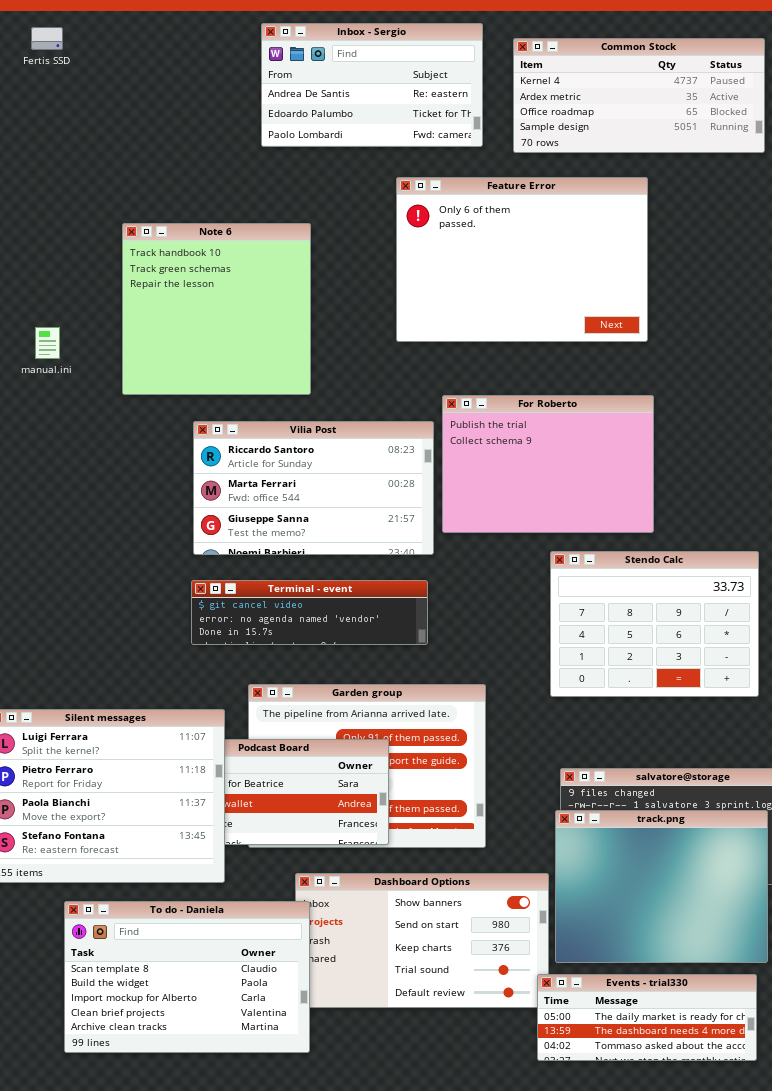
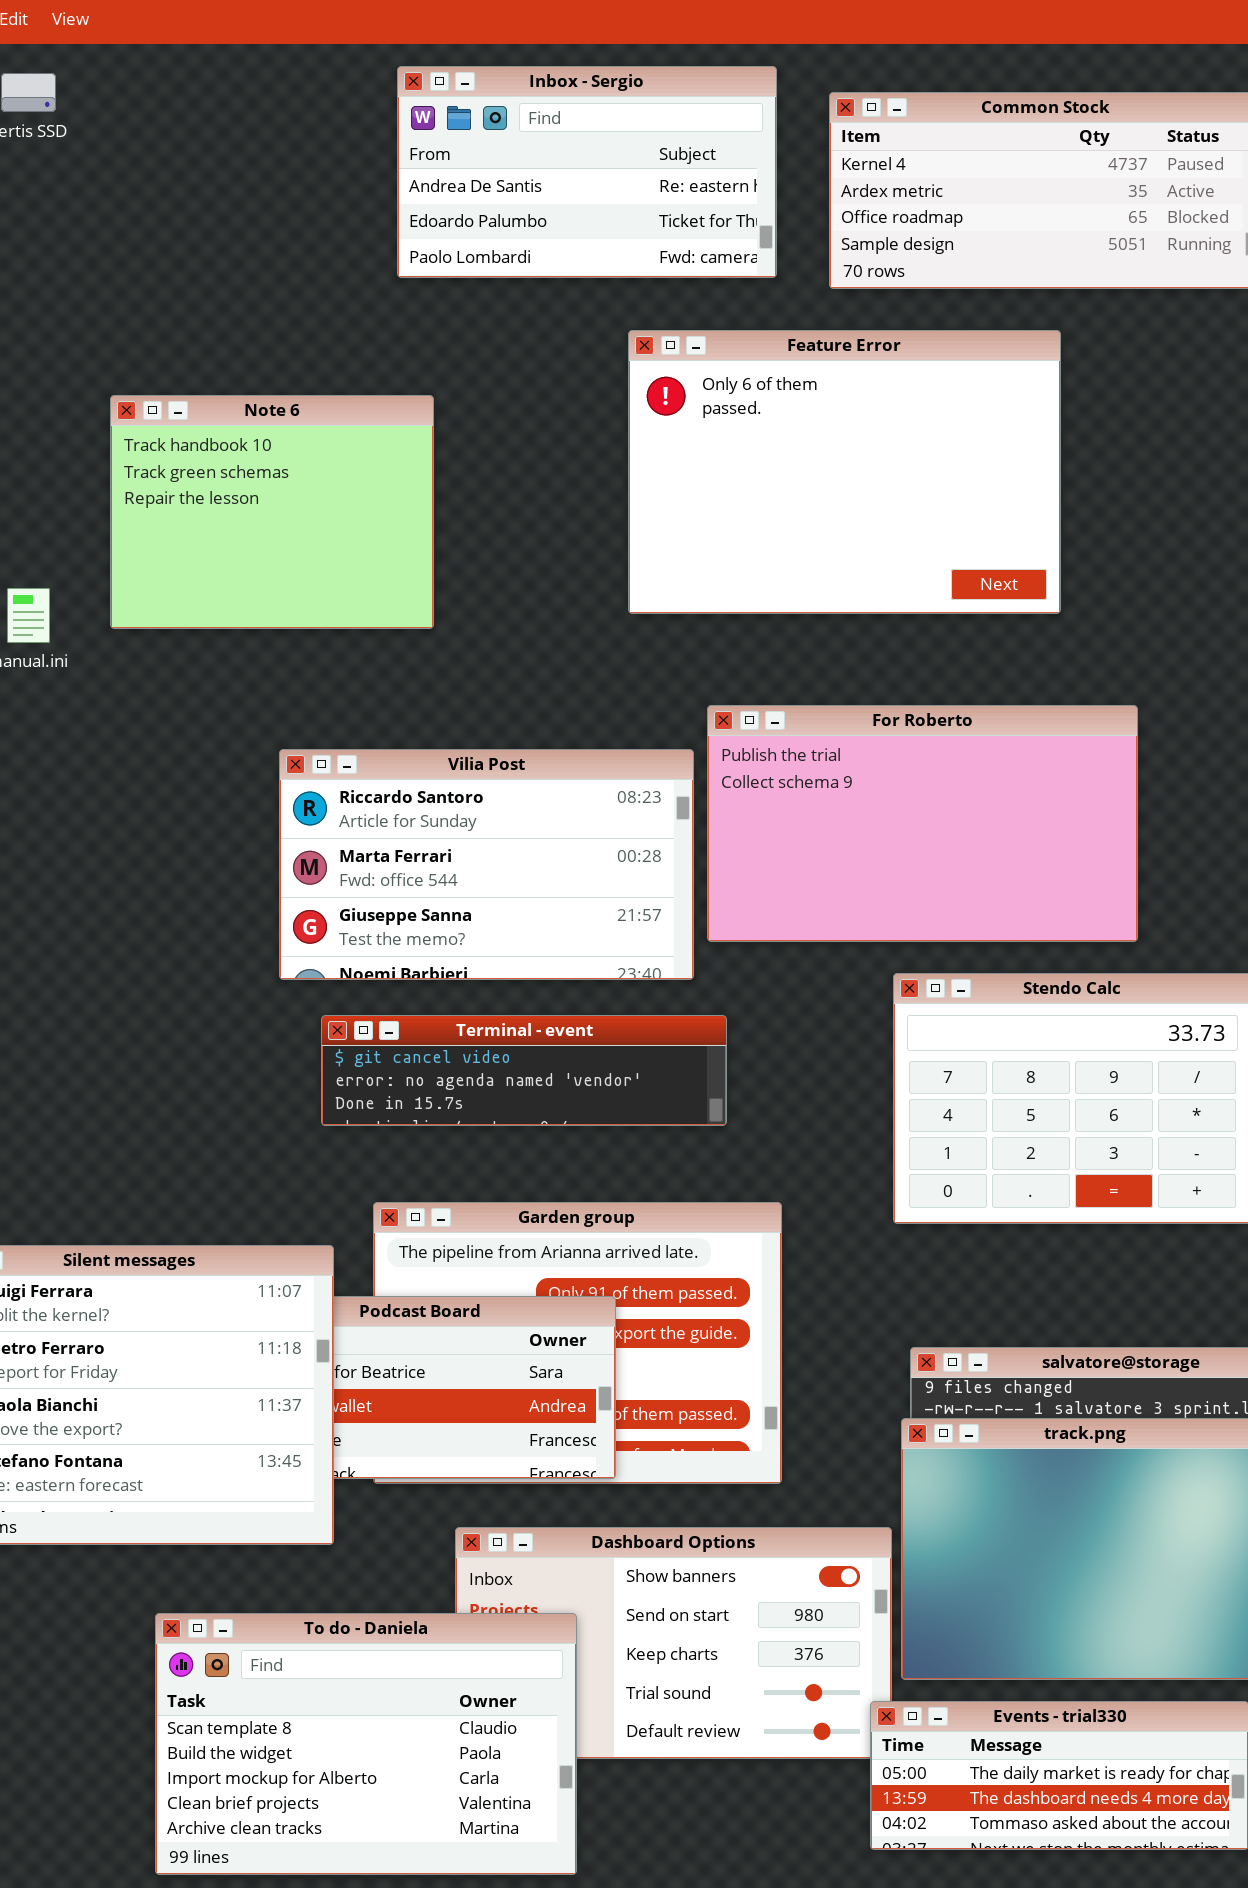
Note 6: [122,223,311,395] -> [110,395,434,629], moved, resized
For Roberto: [442,395,654,533] -> [707,705,1138,942], resized
Terminal - event: [191,580,428,645] -> [321,1015,727,1126], moved
To do - Daniela: [64,901,310,1053] -> [155,1613,577,1875], moved

